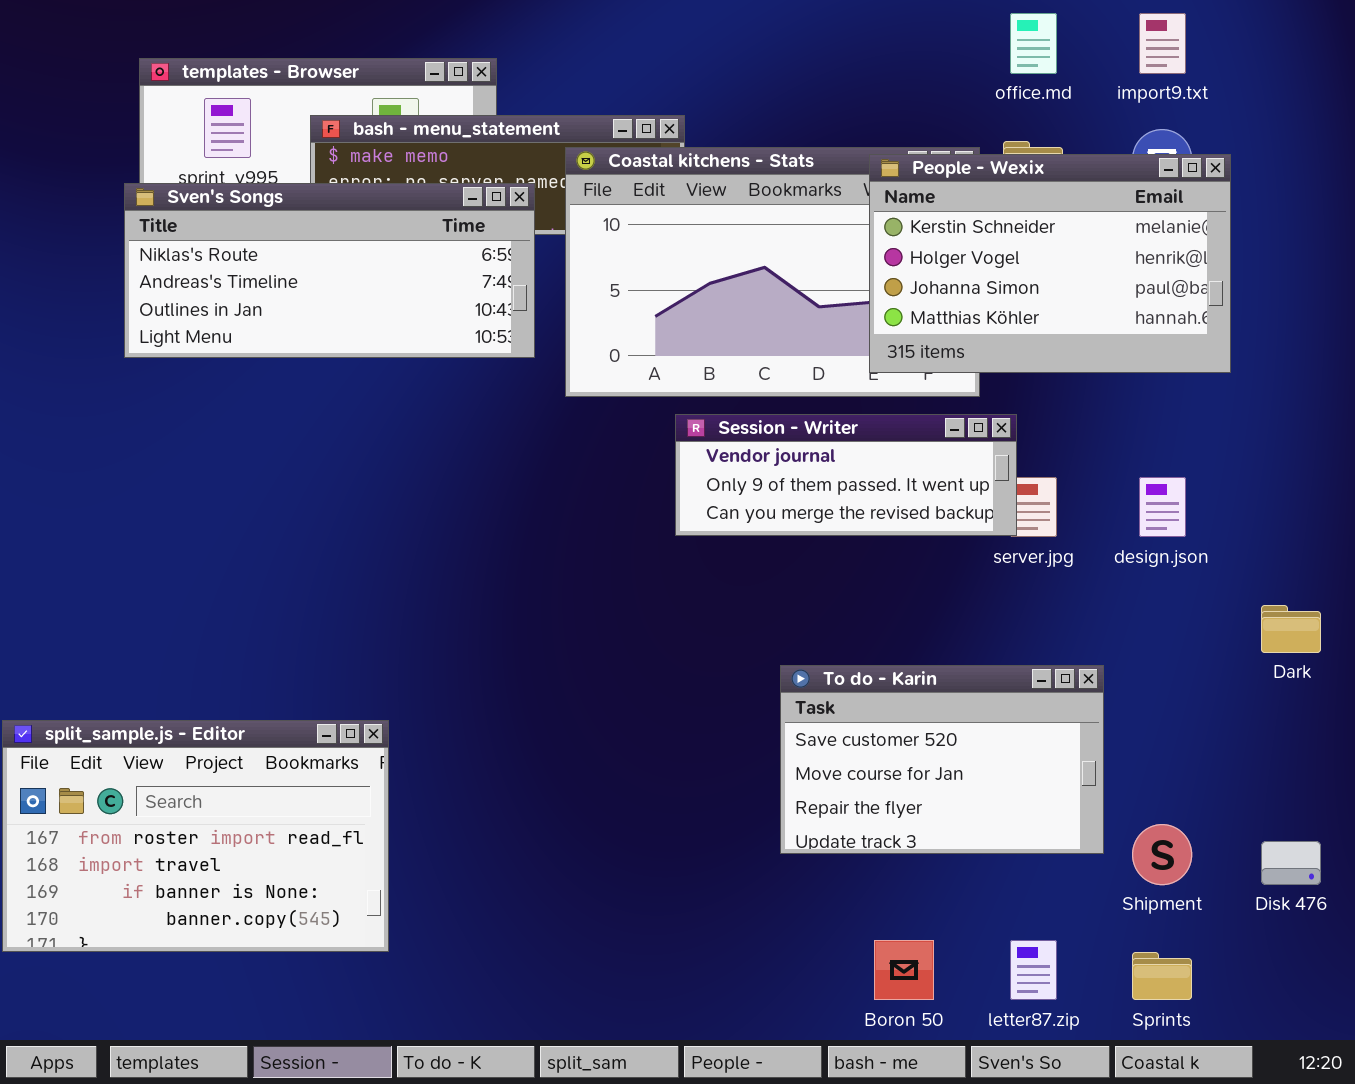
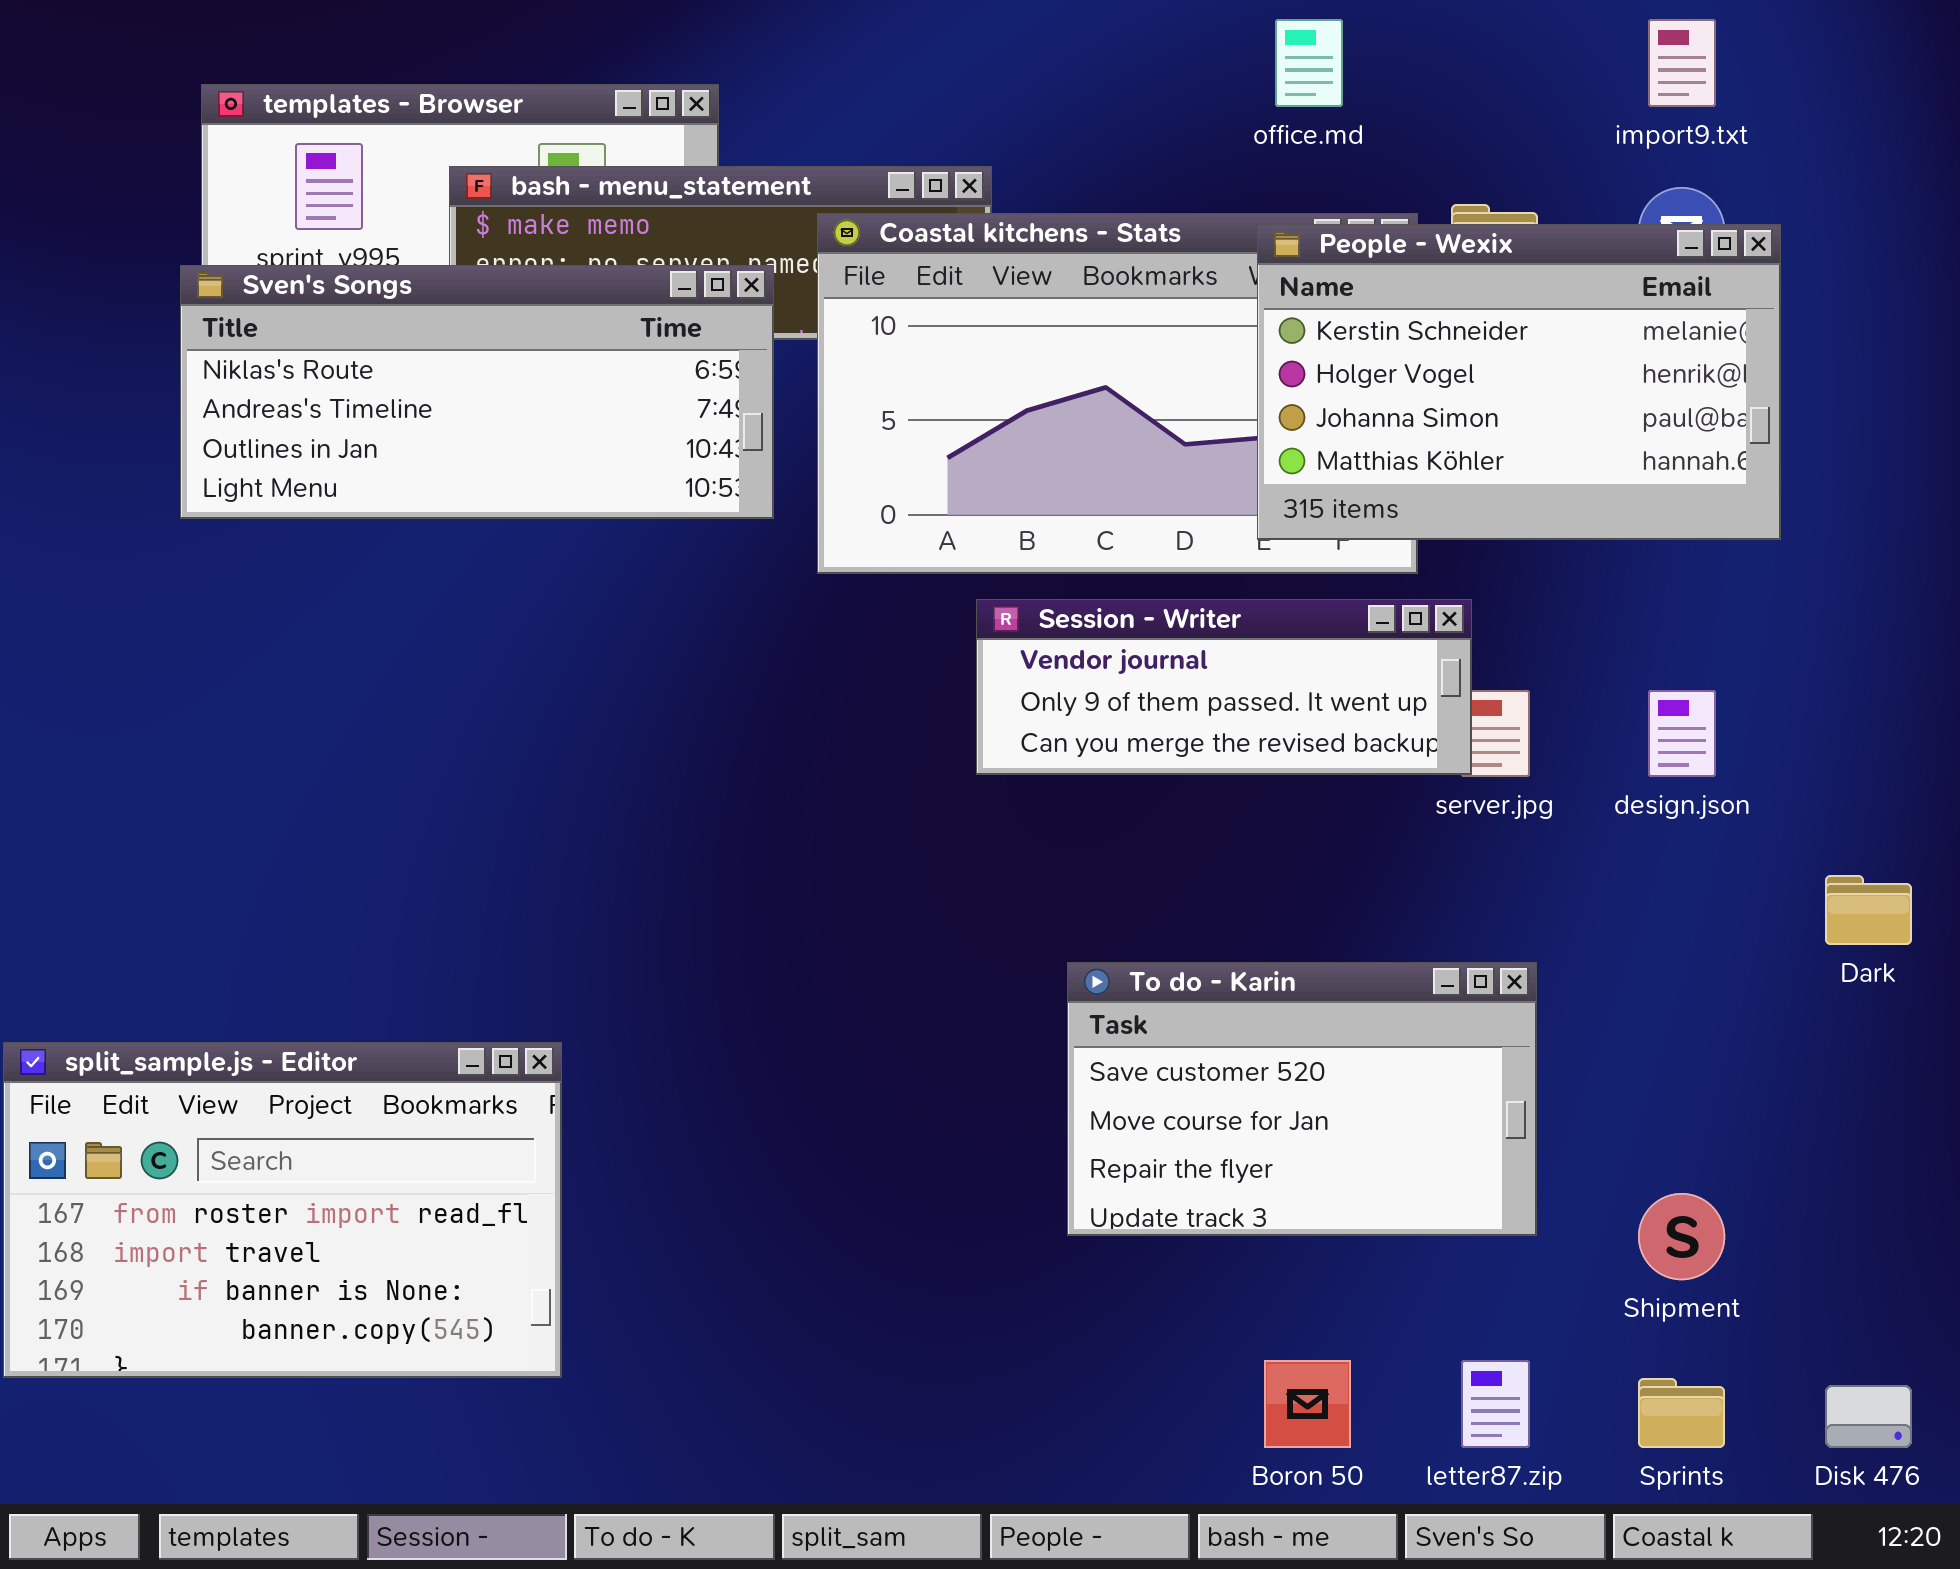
office.md: [1010,13,1057,74] -> [1275,19,1343,107], moved
To do - Karin: [780,665,1104,854] -> [1067,962,1537,1236], moved
Disk 476: [1261,841,1321,885] -> [1825,1385,1912,1448], moved

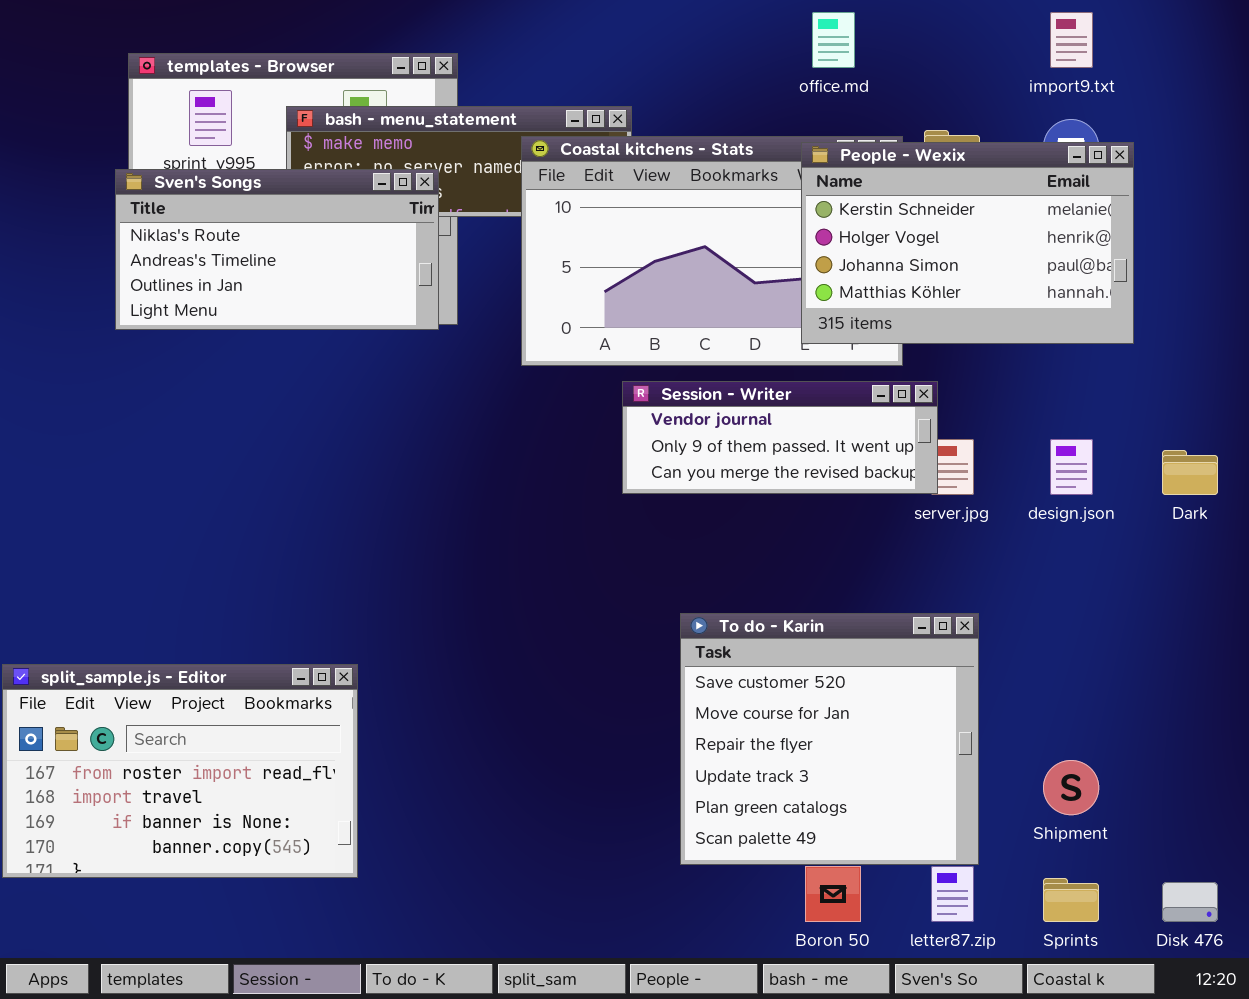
Sven's Songs: [180,265,774,519] -> [115,169,439,330], resized
Dark: [1825,875,1912,945] -> [1162,450,1218,495], moved
To do - Karin: [1067,962,1537,1236] -> [680,613,979,865], resized

